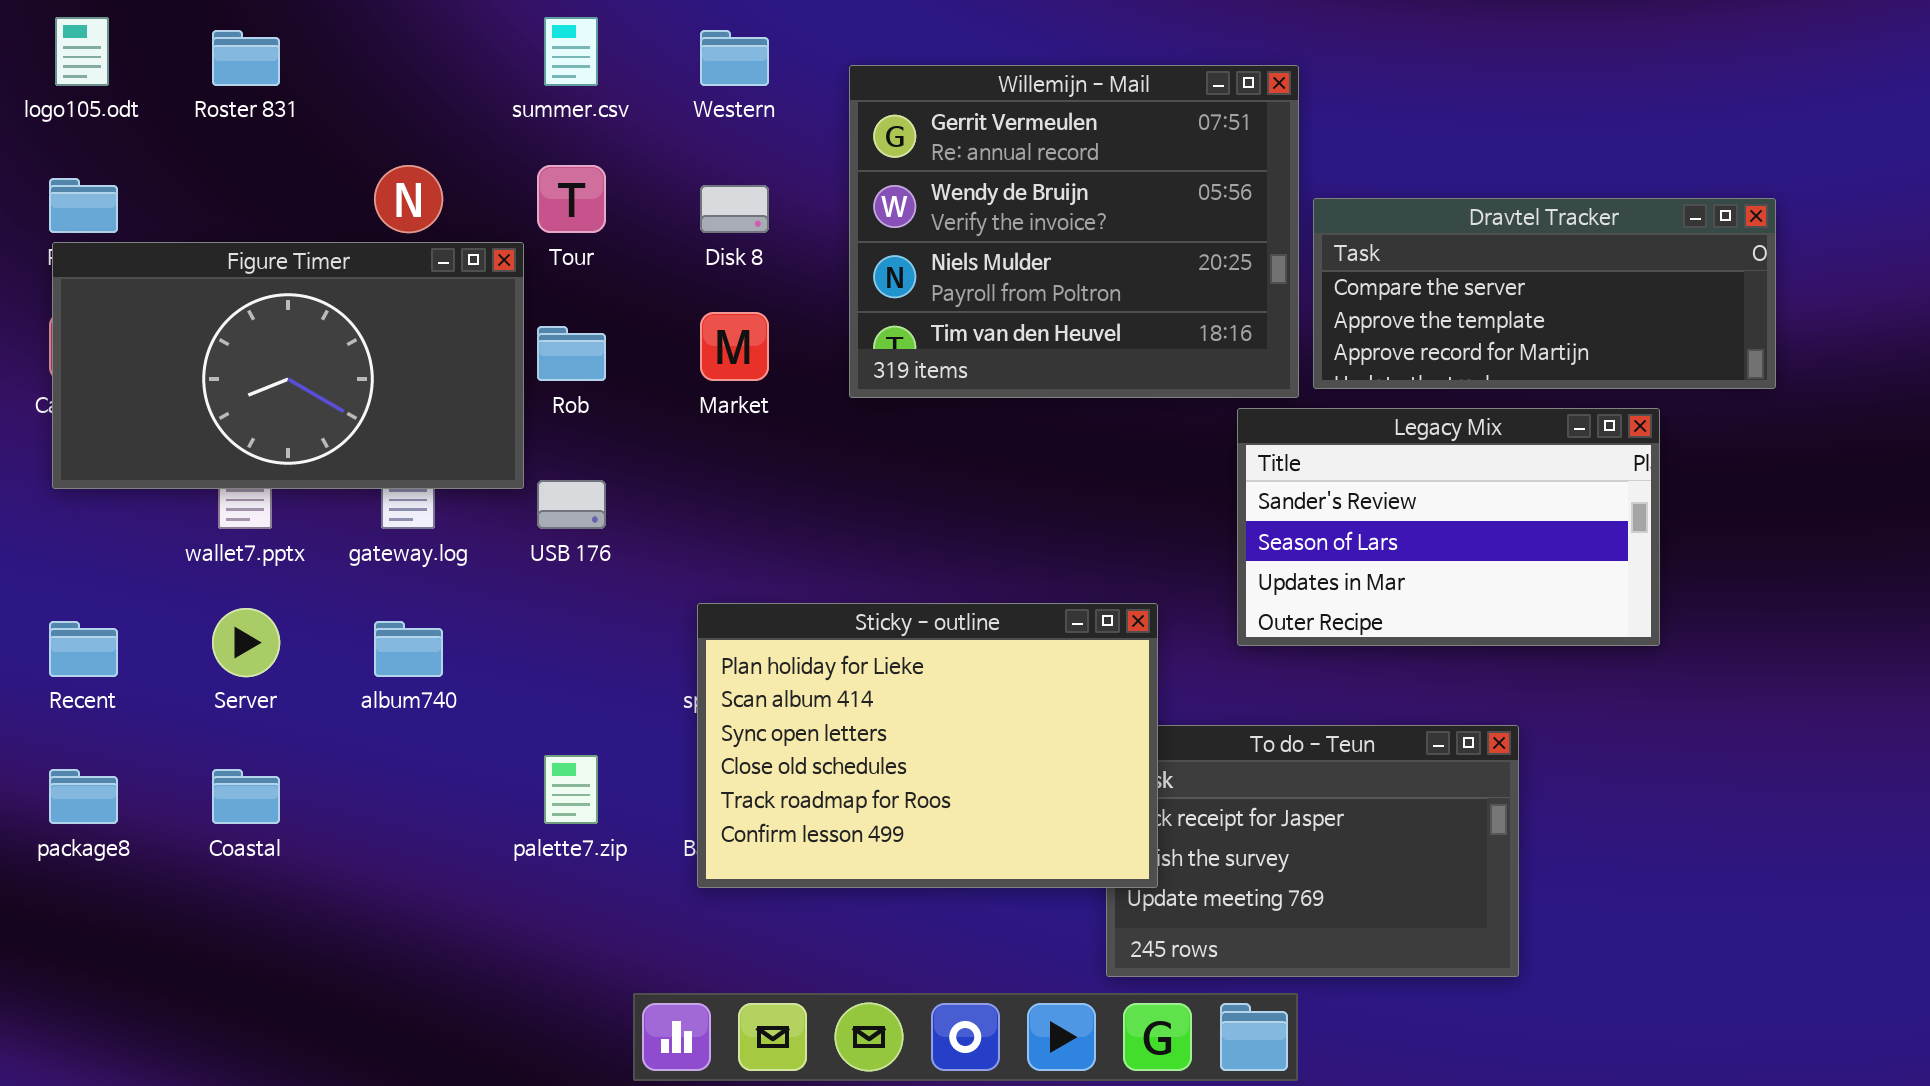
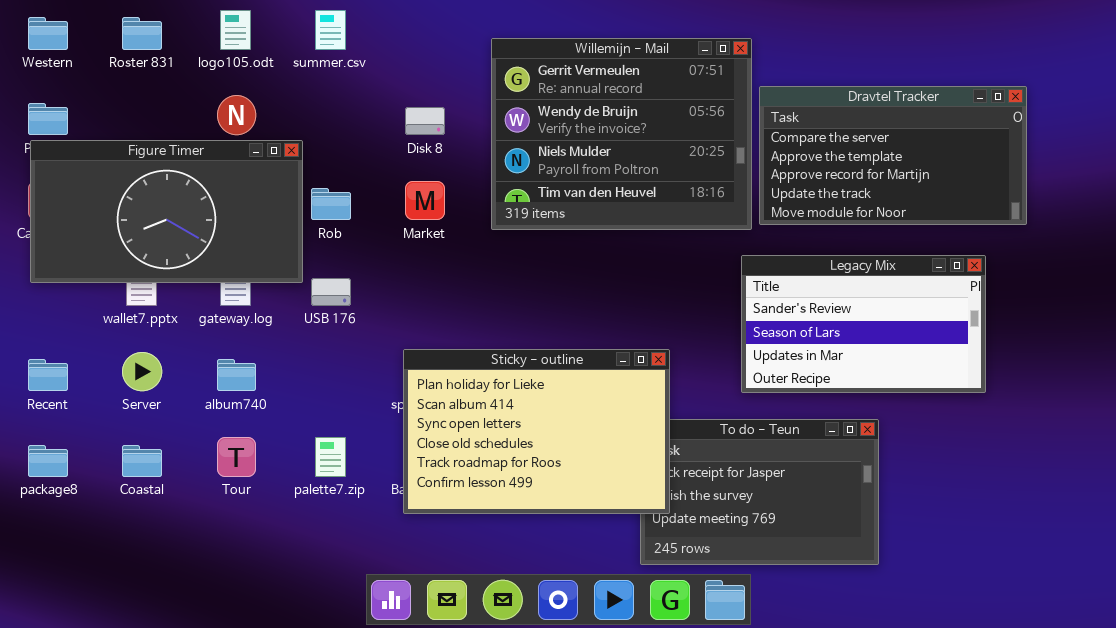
logo105.odt: [55,17,109,86] -> [220,10,251,50], moved
Western: [700,30,769,86] -> [28,17,68,50], moved
Tour: [537,165,606,233] -> [217,437,256,477], moved
Dravtel Tracker: [1313,198,1776,389] -> [759,86,1027,225], resized
Legacy Mix: [1237,408,1660,646] -> [741,255,986,393], moved

